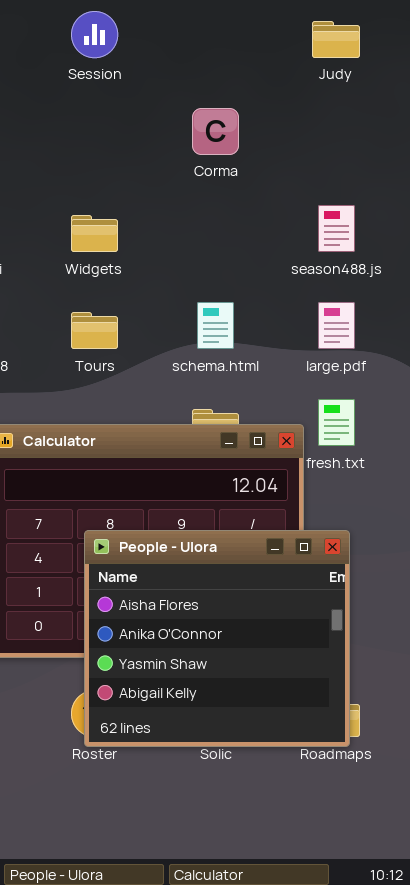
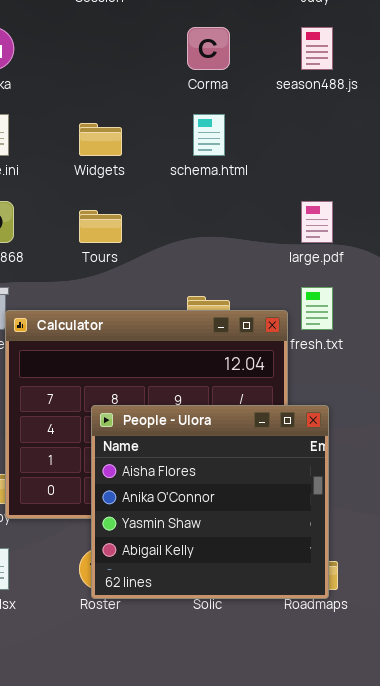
season488.js: [318,205,355,252] -> [301,27,333,70], moved
schema.html: [197,302,234,349] -> [193,114,225,156], moved

